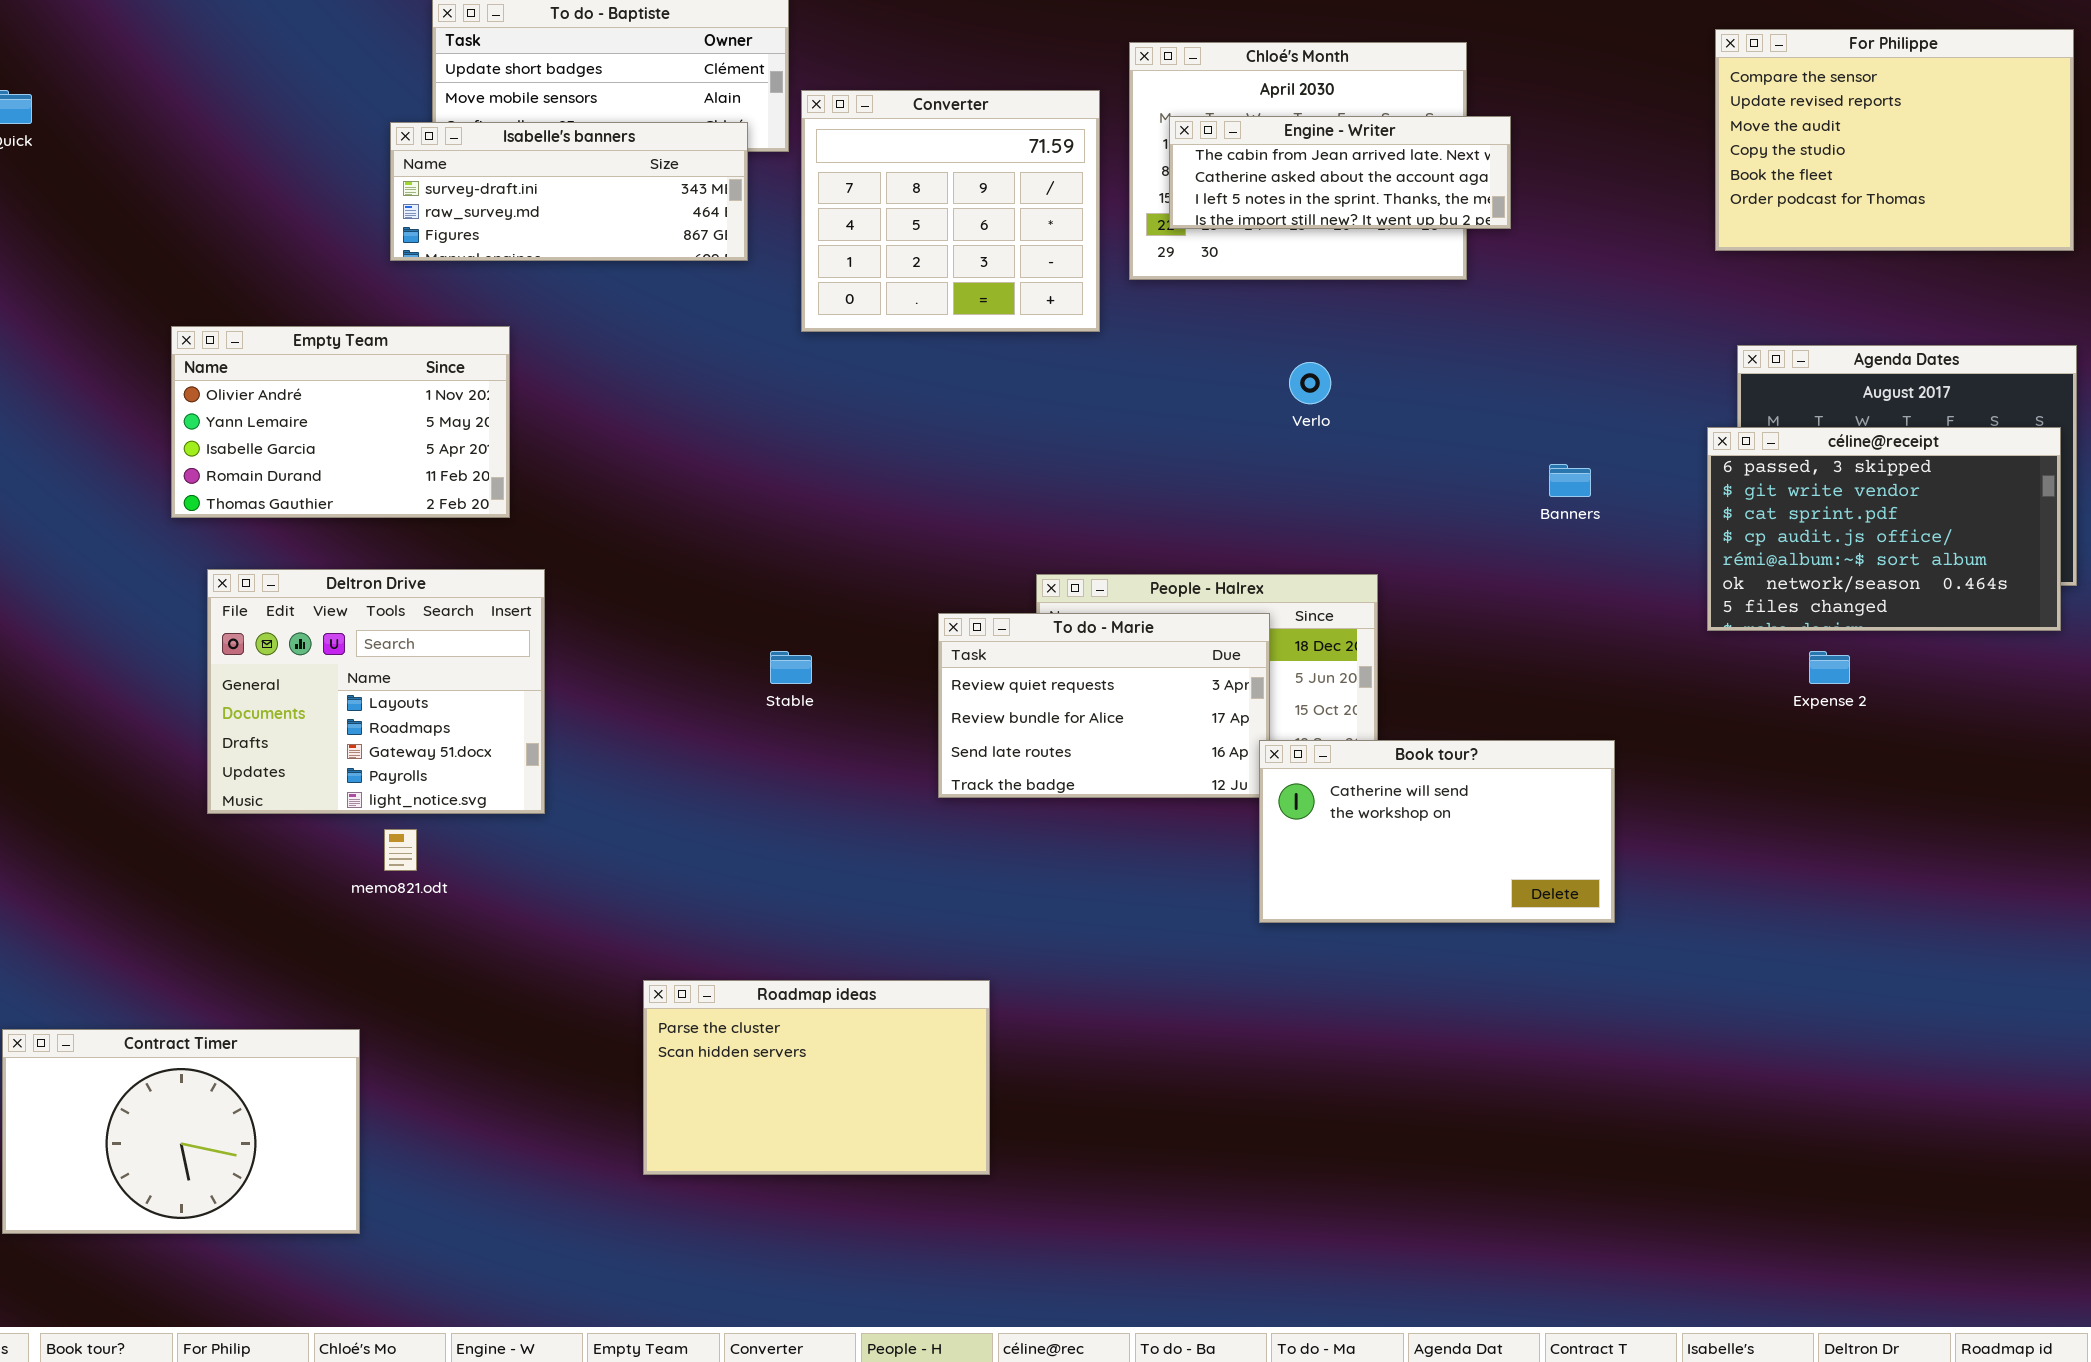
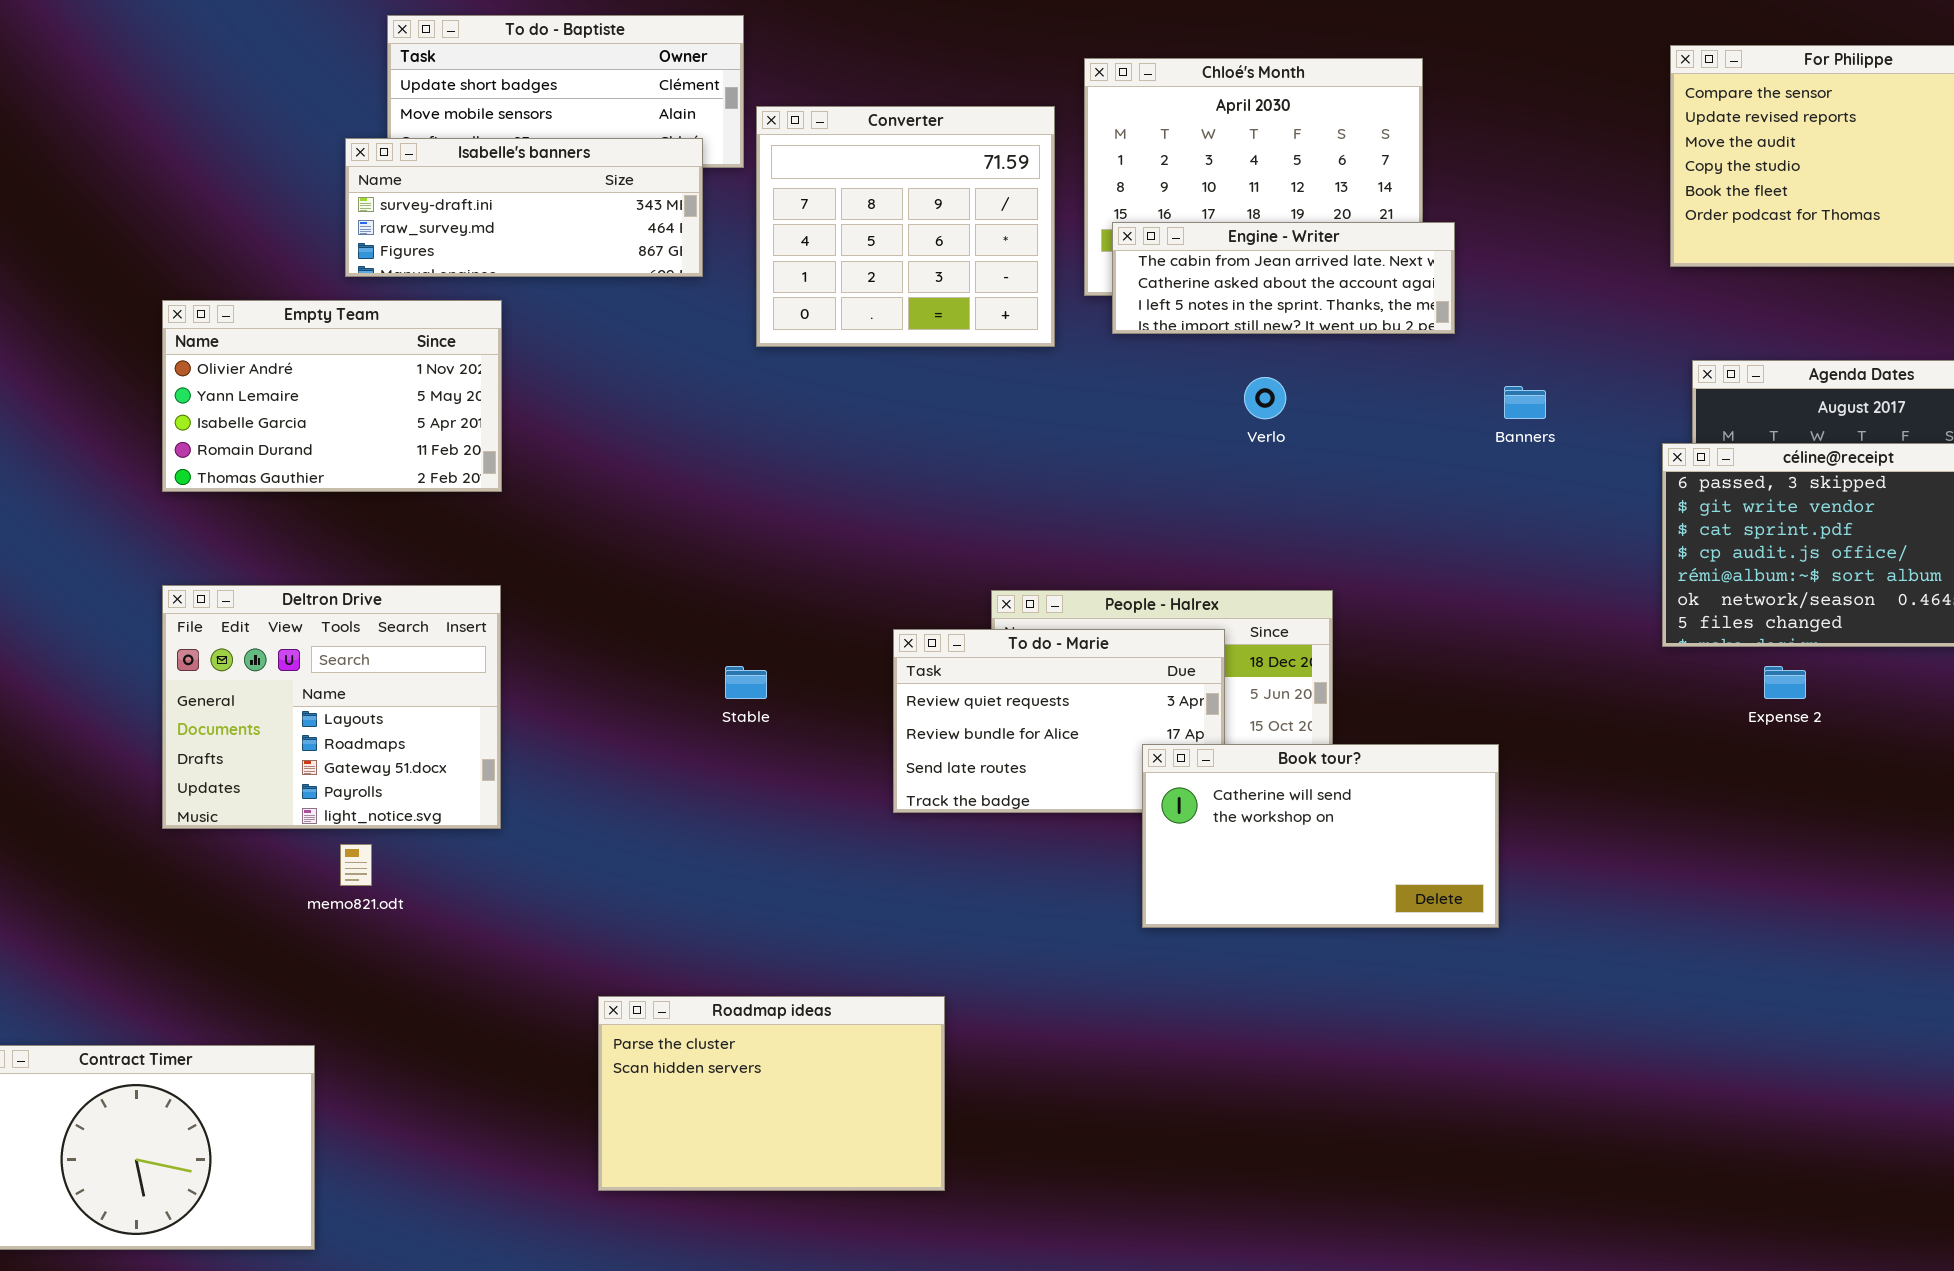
Engine - Writer: [1169,116,1511,229] -> [1112,222,1455,334], moved
Empty Team: [171,326,510,518] -> [162,300,502,492], moved
Banners: [1549,464,1591,497] -> [1504,386,1546,419], moved
Book tour?: [1259,740,1615,923] -> [1142,744,1499,928], moved

